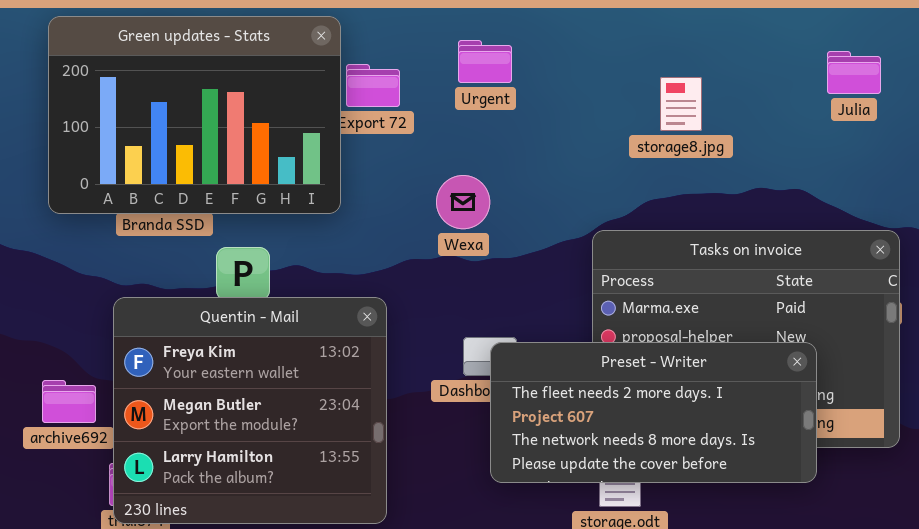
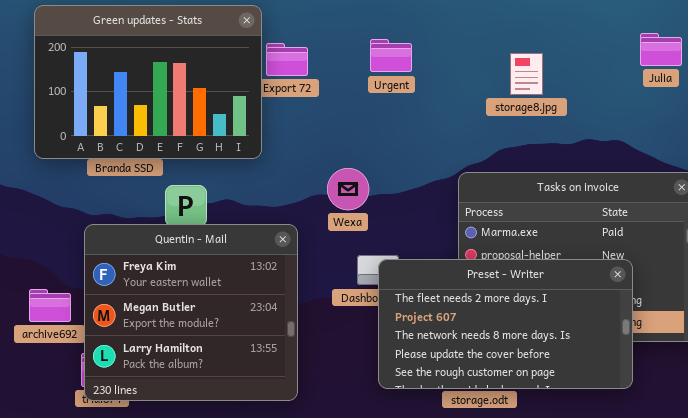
Urgent: [458,40,512,83] -> [370,39,412,72], moved
Wexa: [436,175,490,229] -> [327,168,369,210], moved
Preset - Writer: [490,342,817,483] -> [378,259,633,389], resized

